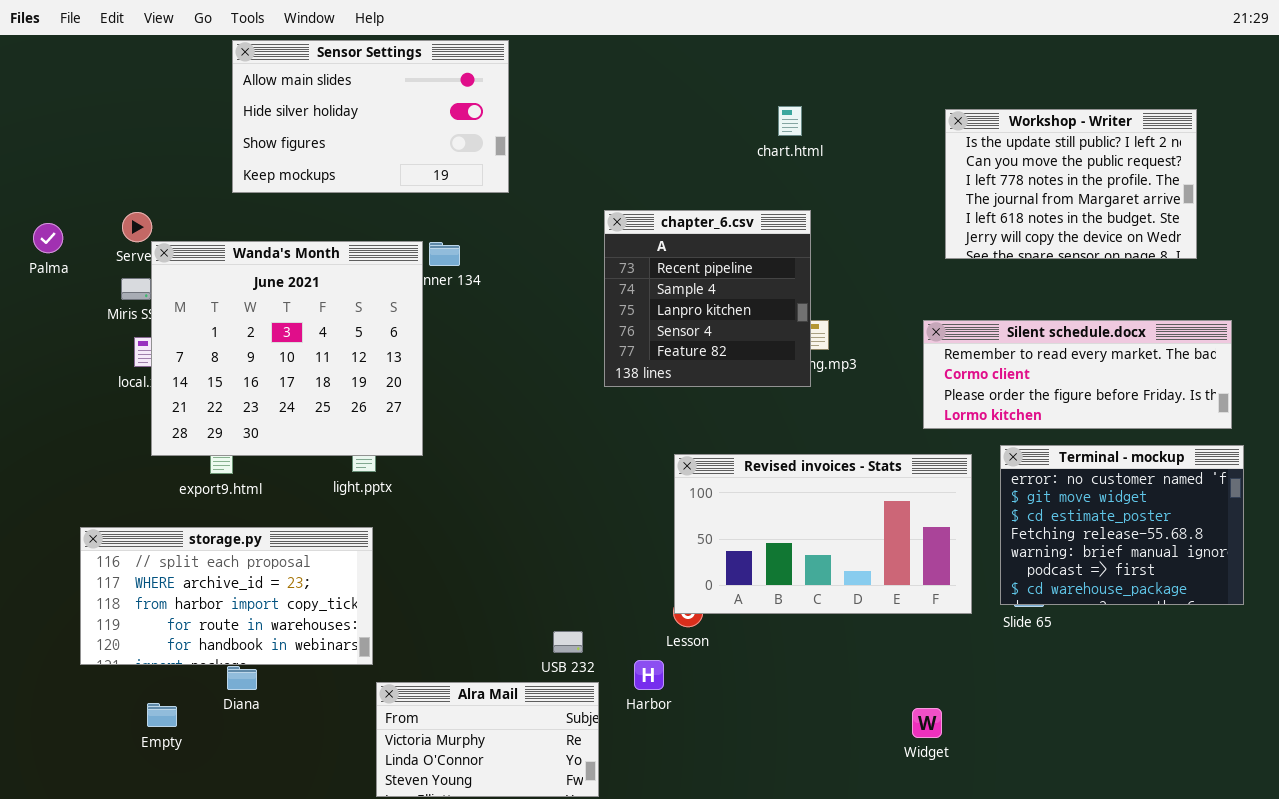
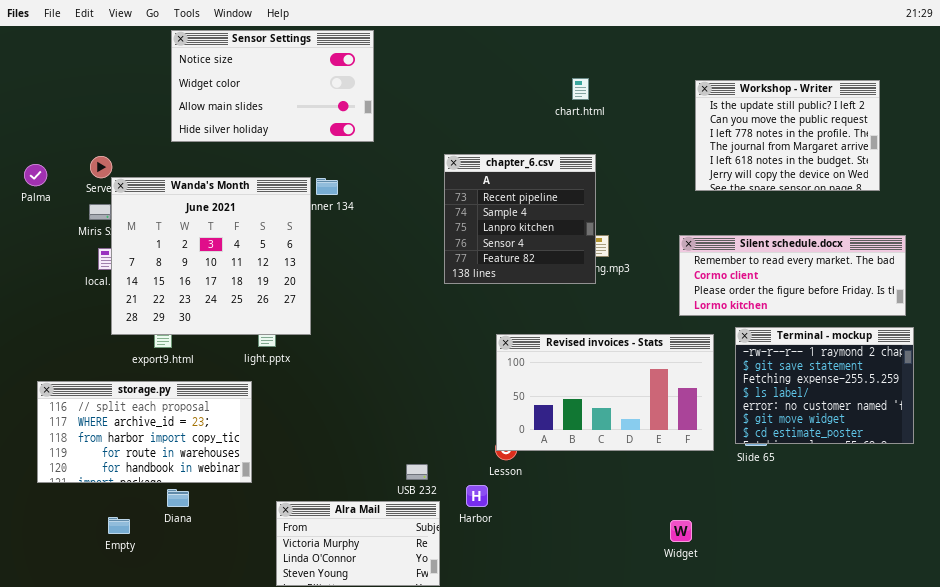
Sensor Settings: [232,40,509,193] -> [171,30,374,142], scrolled up 2 rows
Terminal - mockup: [1000,445,1244,605] -> [735,327,914,444], scrolled up 4 rows
storage.py: [80,527,373,665] -> [37,381,252,483], moved

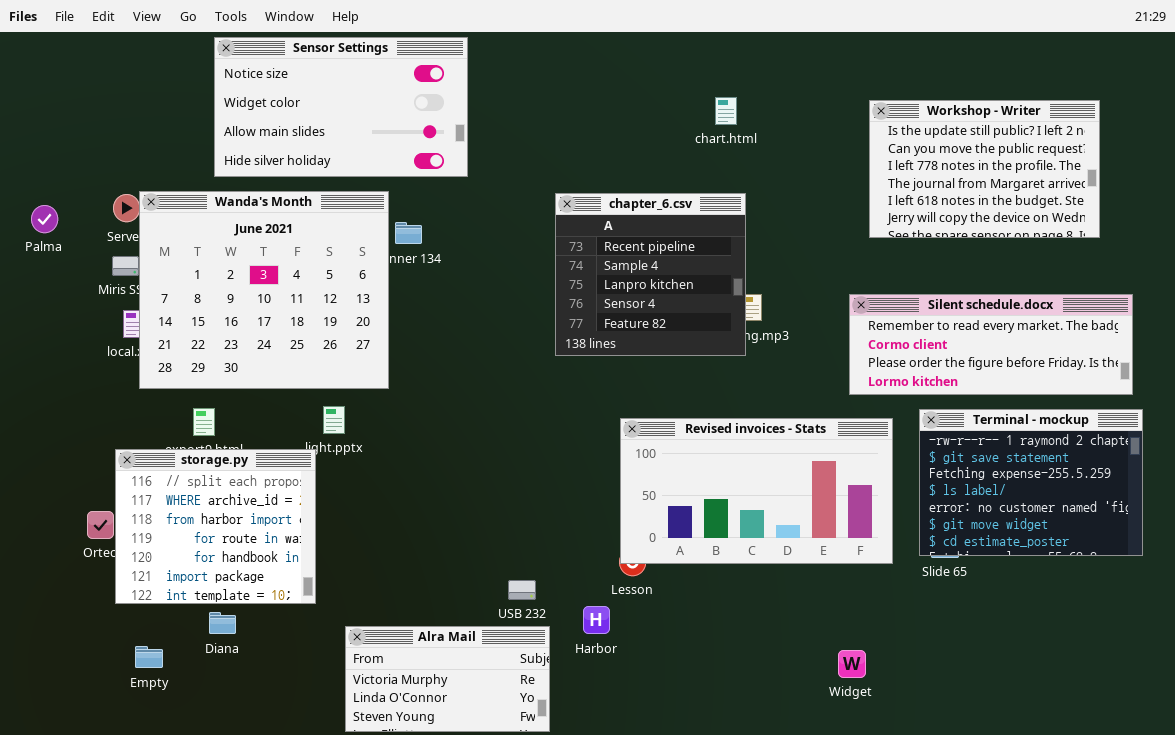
Wanda's Month: [111,177,311,335] -> [139,191,389,389], moved
storage.py: [37,381,252,483] -> [115,449,316,604], resized

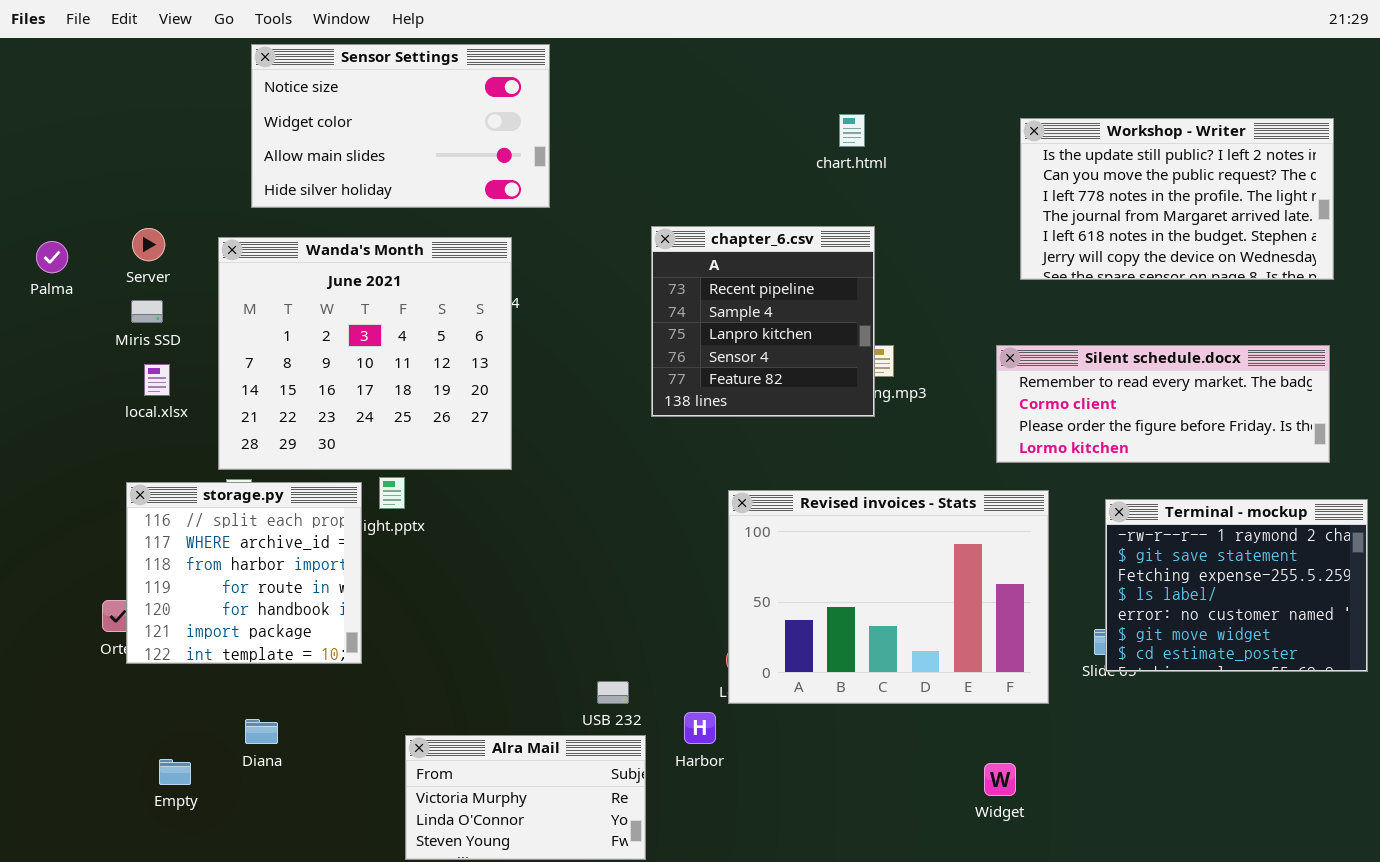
Workshop - Writer: [869,100,1100,238] -> [1020,118,1334,280], resized
Wanda's Month: [139,191,389,389] -> [218,237,512,470], moved
Terminal - mockup: [919,409,1143,556] -> [1105,499,1368,672], moved
Revised invoices - Stats: [620,418,893,564] -> [728,490,1049,704], resized
storage.py: [115,449,316,604] -> [126,482,362,664], moved

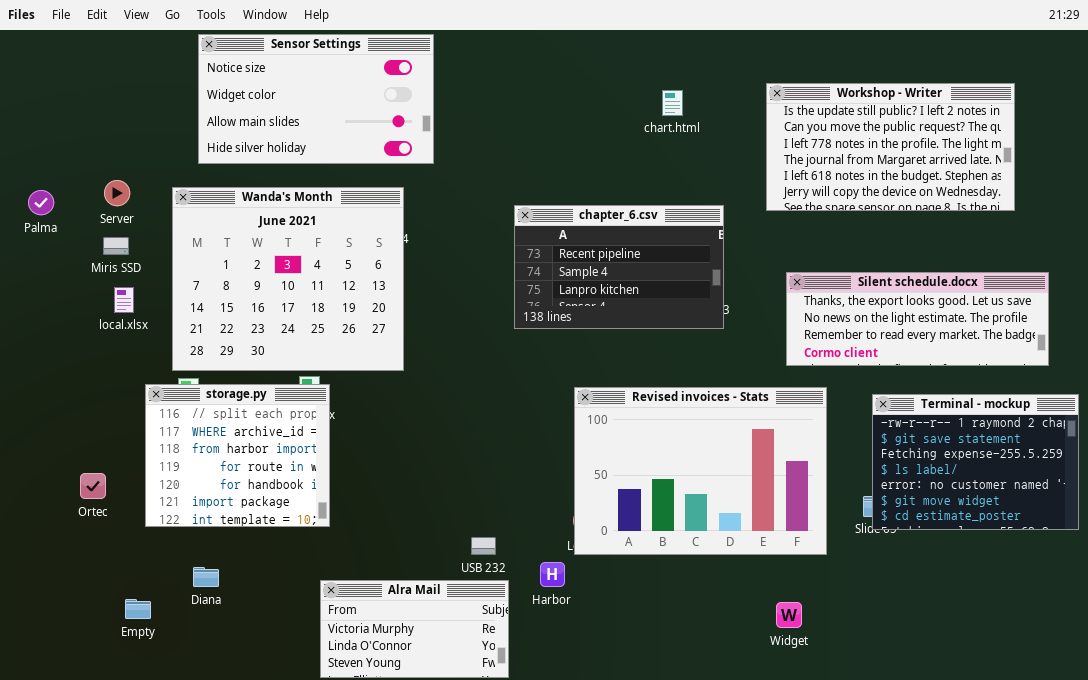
Workshop - Writer: [1020,118,1334,280] -> [766,83,1015,211], moved
chapter_6.csv: [651,226,875,417] -> [514,205,724,329], resized
Silent schedule.docx: [996,345,1330,463] -> [786,272,1049,366], scrolled up 2 rows
storage.py: [126,482,362,664] -> [145,384,330,527], moved

